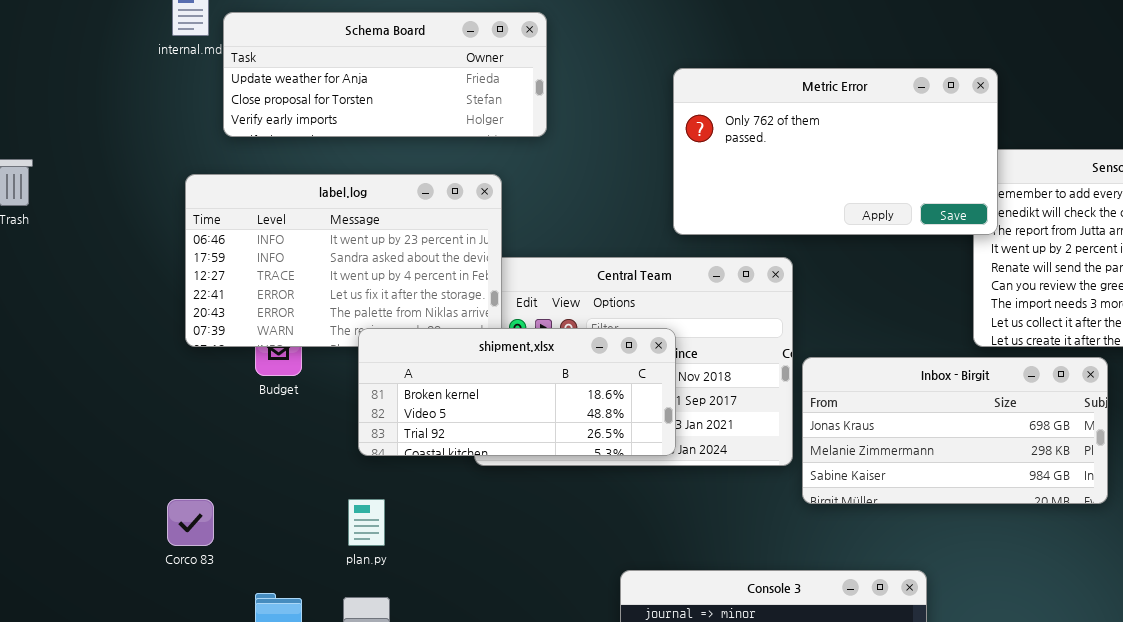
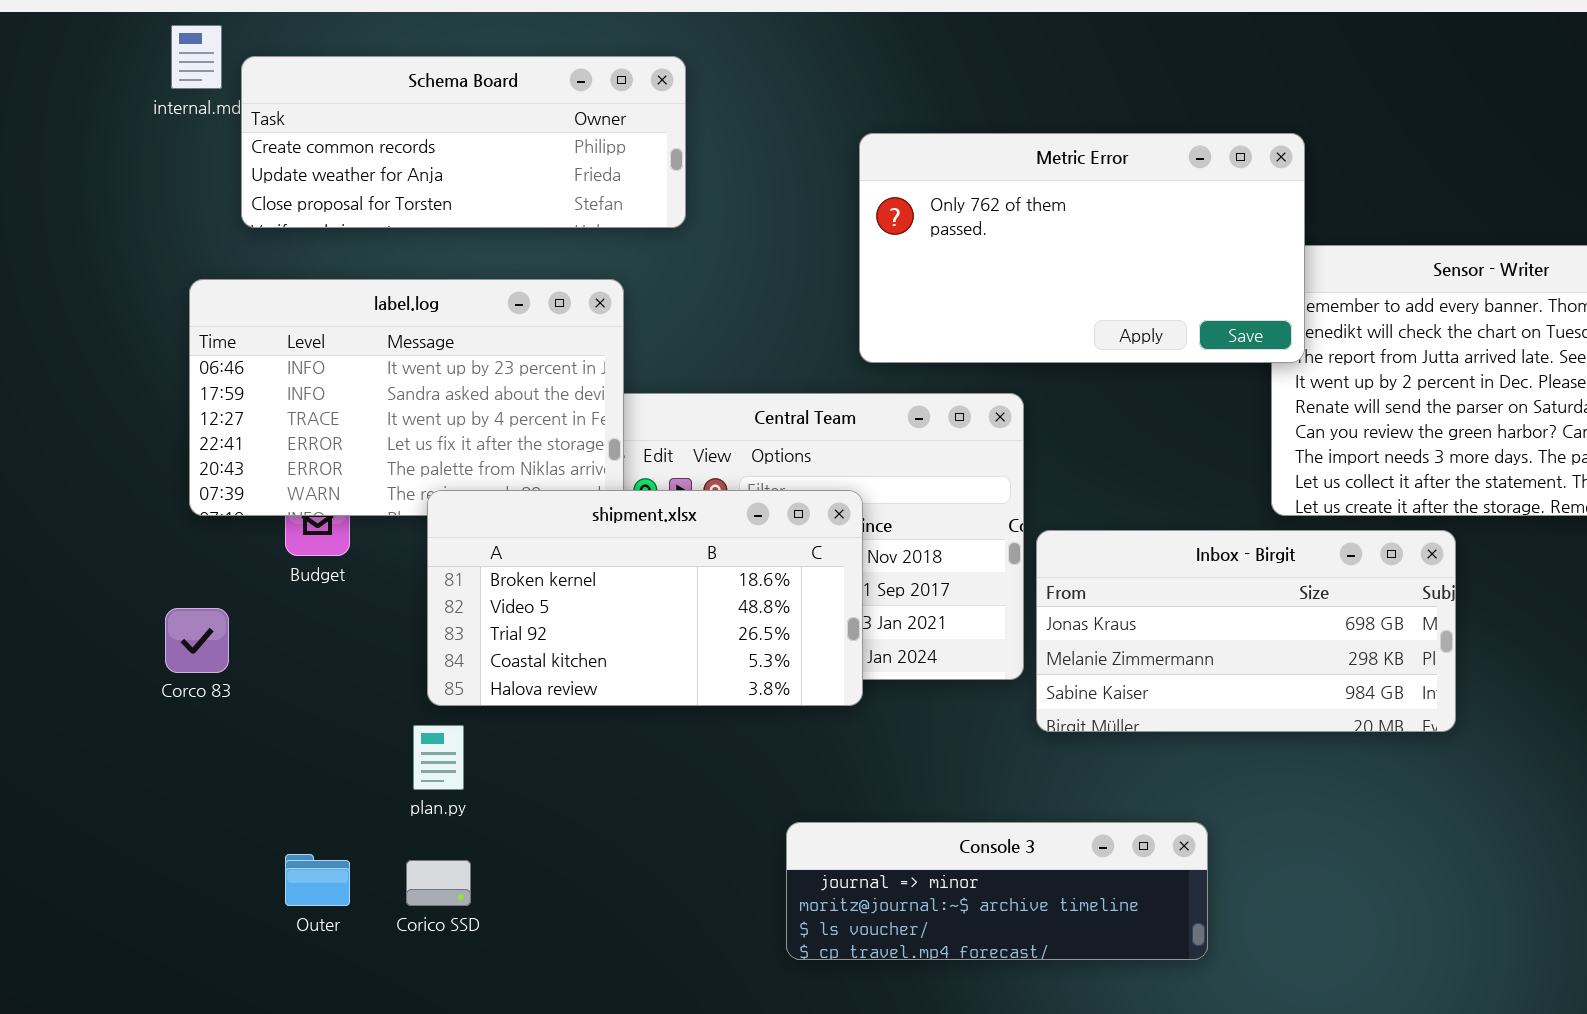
Schema Board: [223,12,547,137] -> [241,56,686,228], scrolled up 1 row
shipment.xlsx: [358,328,676,456] -> [427,490,863,706], resized
Corco 83: [167,499,214,546] -> [165,608,229,673], moved

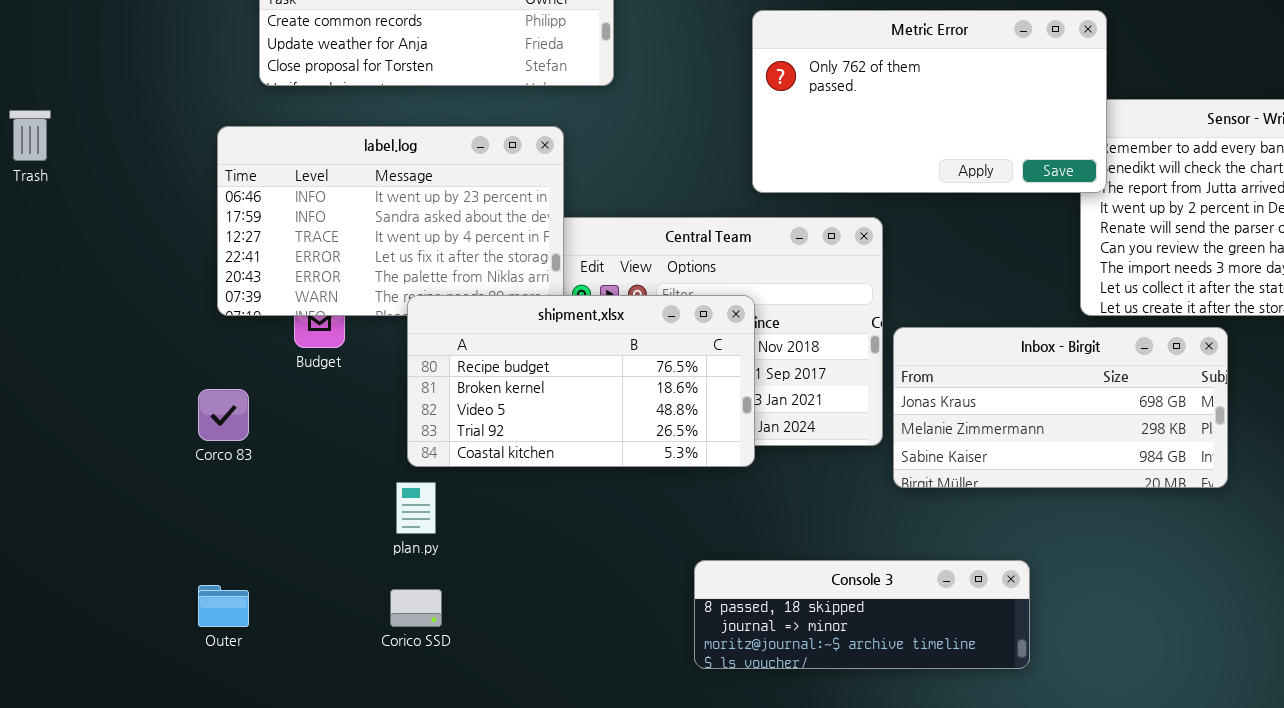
shipment.xlsx: [427,490,863,706] -> [407,295,755,467], scrolled up 1 row
Console 3: [786,822,1208,960] -> [694,560,1030,669], scrolled up 1 row
Outer: [285,854,350,906] -> [198,585,249,627], moved

